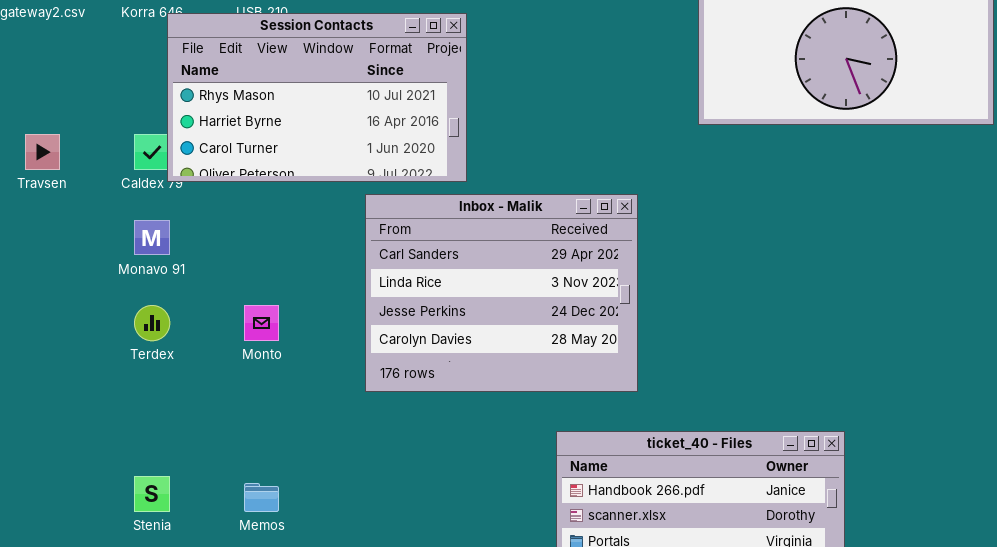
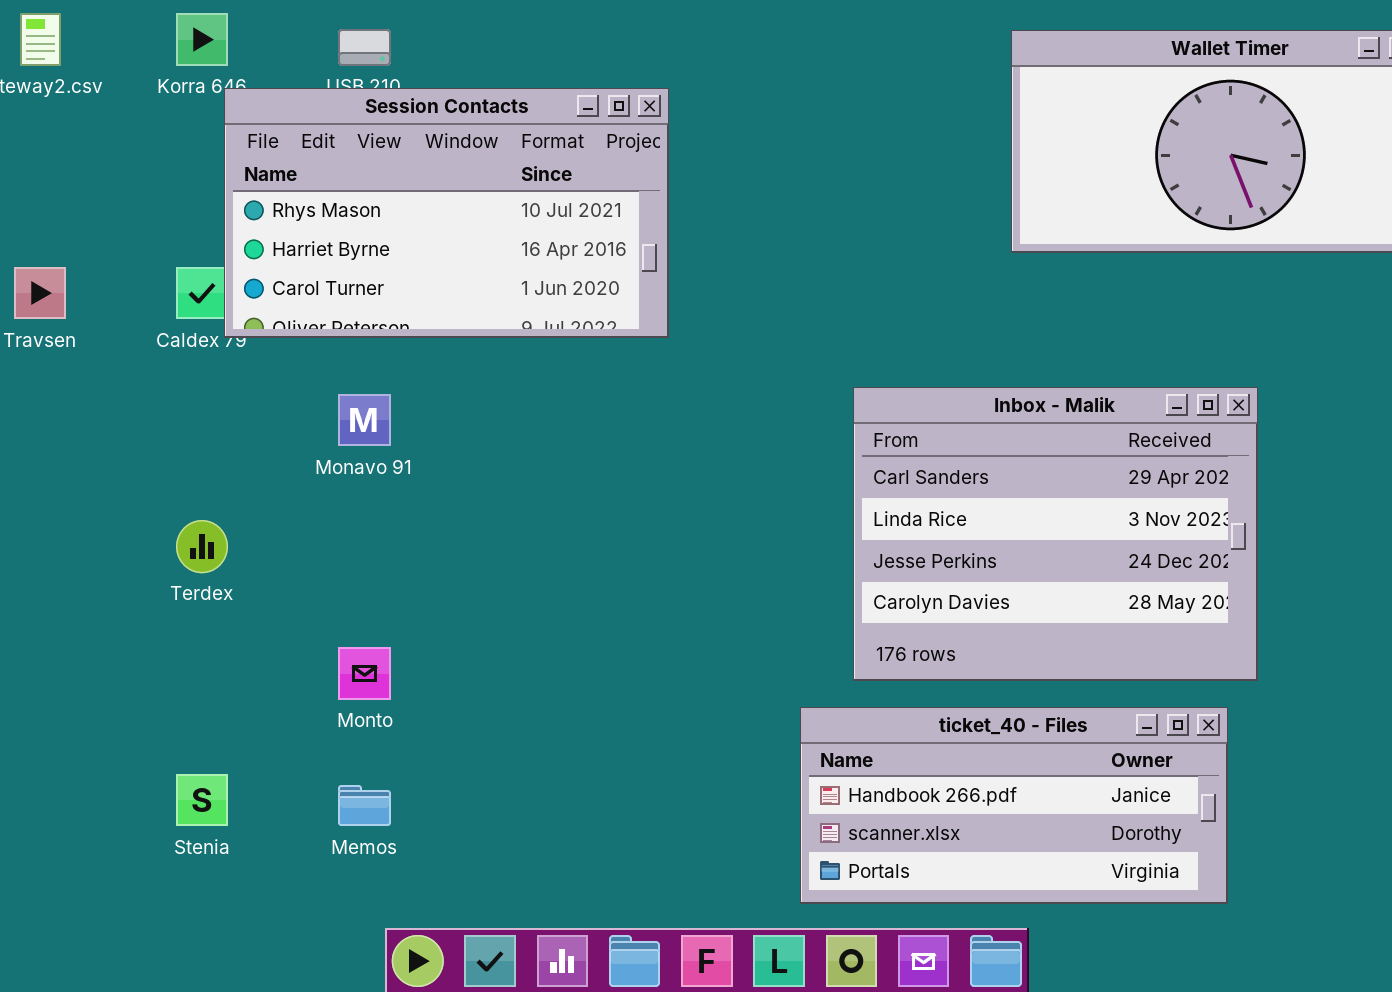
Inbox - Malik: [365,194,638,392] -> [853,387,1258,681], moved
Monavo 91: [134,220,170,255] -> [338,394,391,446], moved
Monto: [244,305,279,341] -> [338,647,391,700], moved

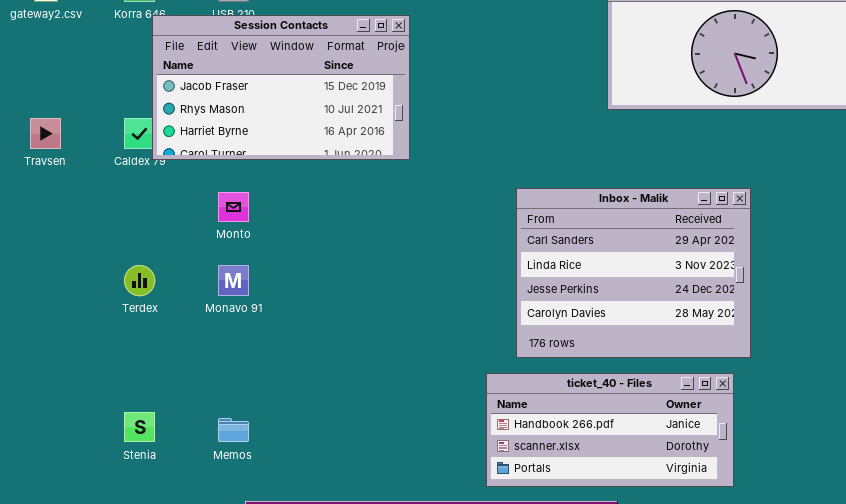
Session Contacts: [224,88,669,338] -> [152,15,410,160], scrolled up 1 row
Monavo 91: [338,394,391,446] -> [218,265,249,296], moved
Monto: [338,647,391,700] -> [218,192,249,222], moved

